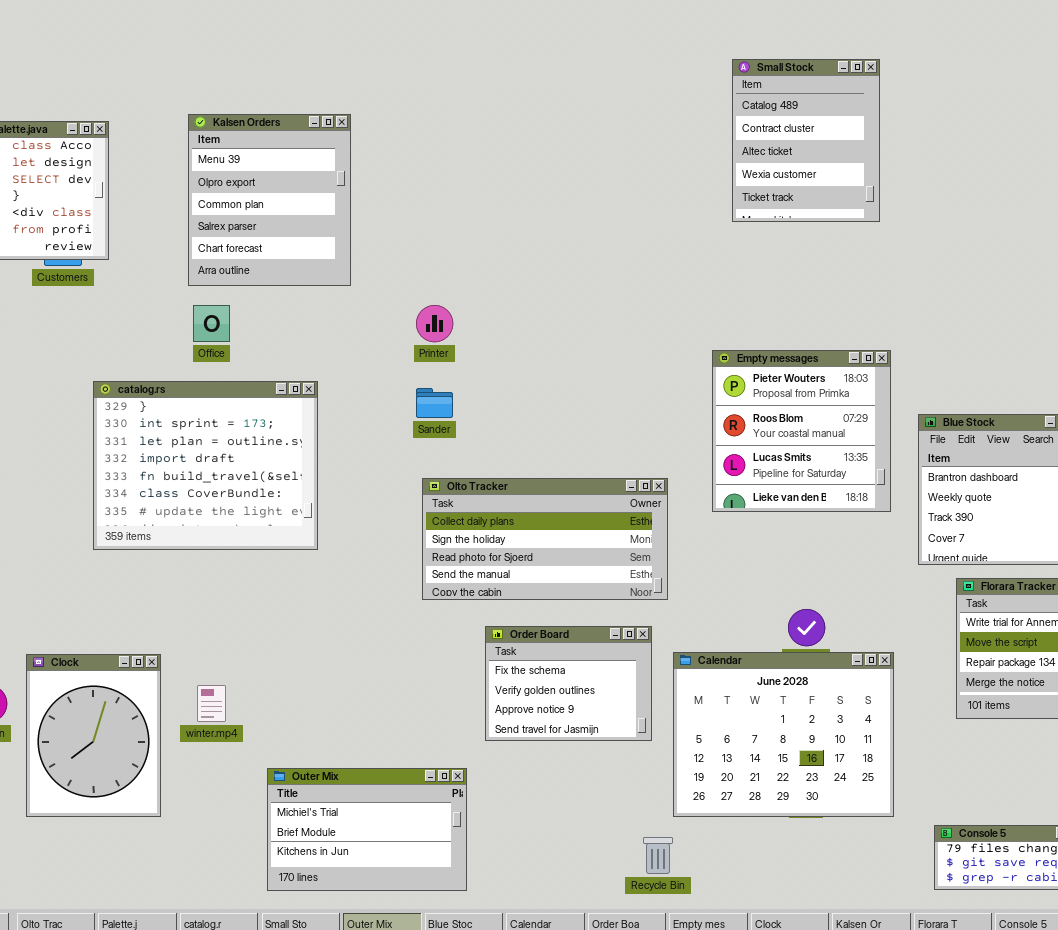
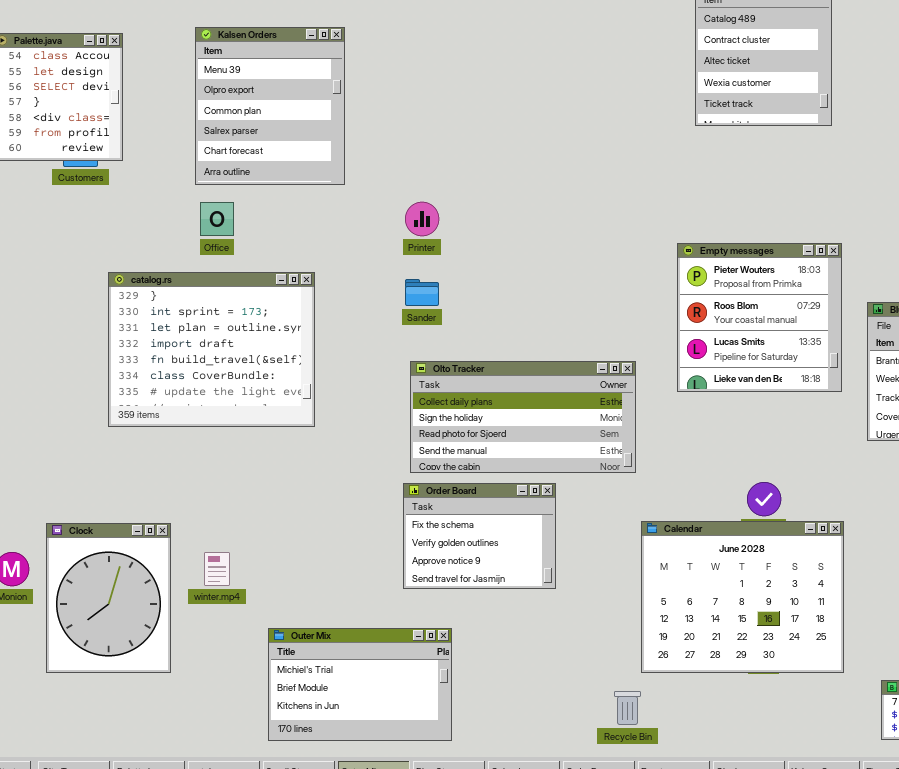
Order Board: [485,626,652,741] -> [403,483,556,589], moved

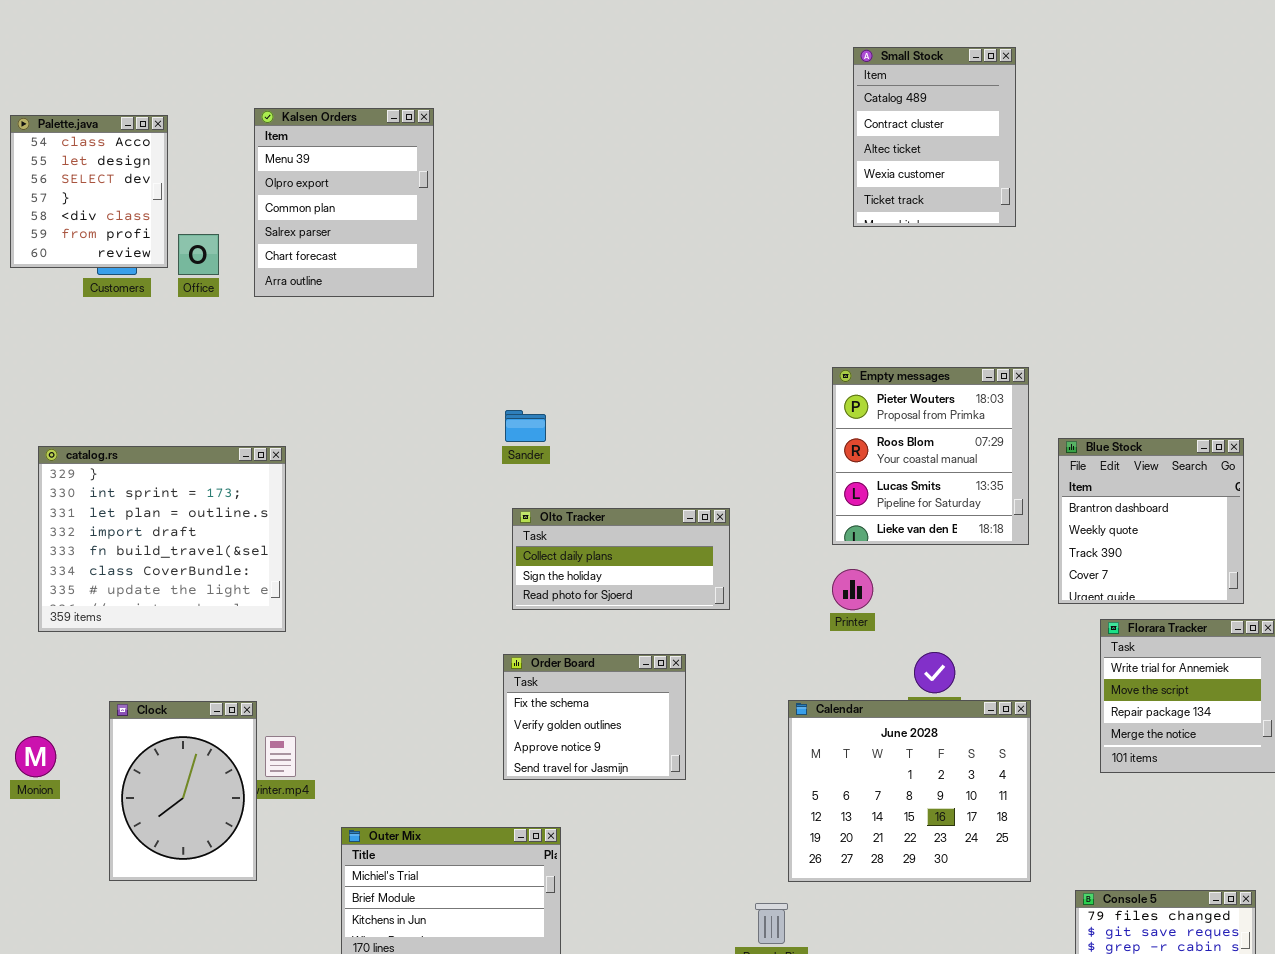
Office: [200,202,234,236] -> [178,234,219,275], moved
Printer: [405,202,439,236] -> [832,569,873,610], moved
catalog.rs: [108,272,315,427] -> [38,446,286,632], moved
Olto Tracker: [410,361,636,473] -> [512,508,730,610], resized
Clock: [46,523,171,673] -> [109,701,257,881], moved

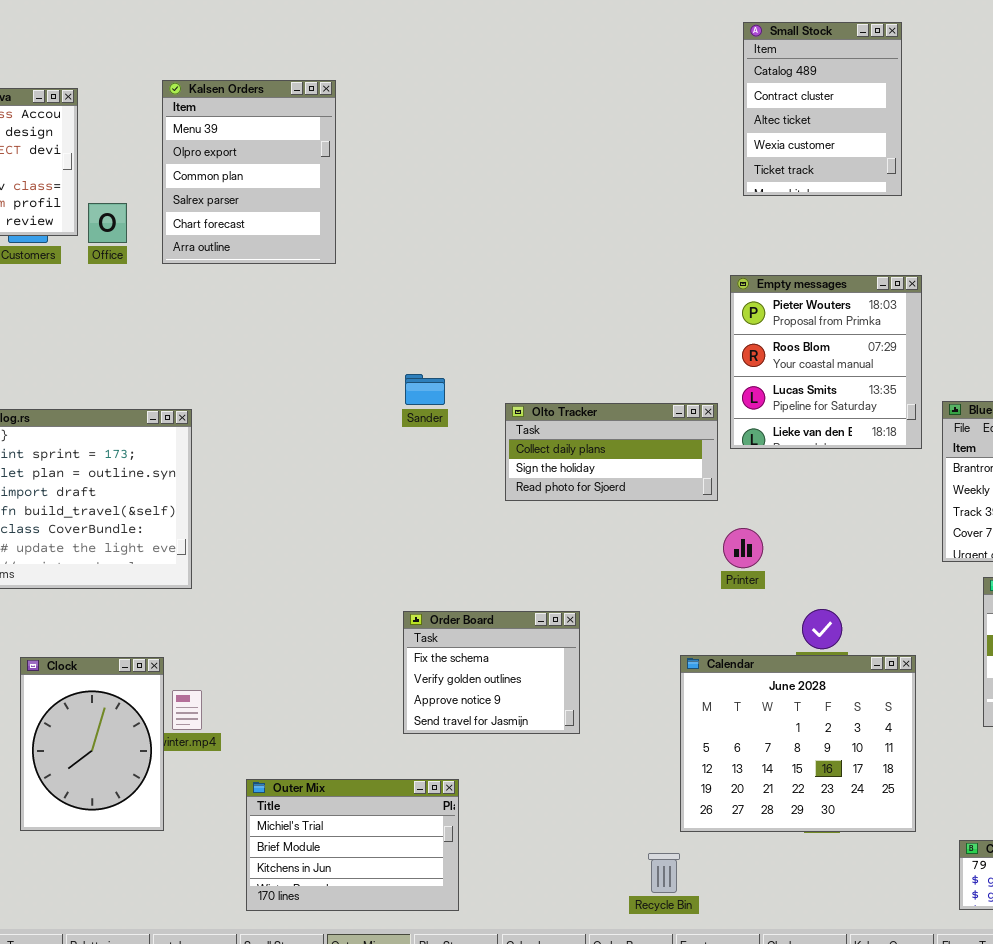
Empty messages: [832,367,1029,545] -> [730,275,922,449], moved
Olto Tracker: [512,508,730,610] -> [505,403,718,501], moved

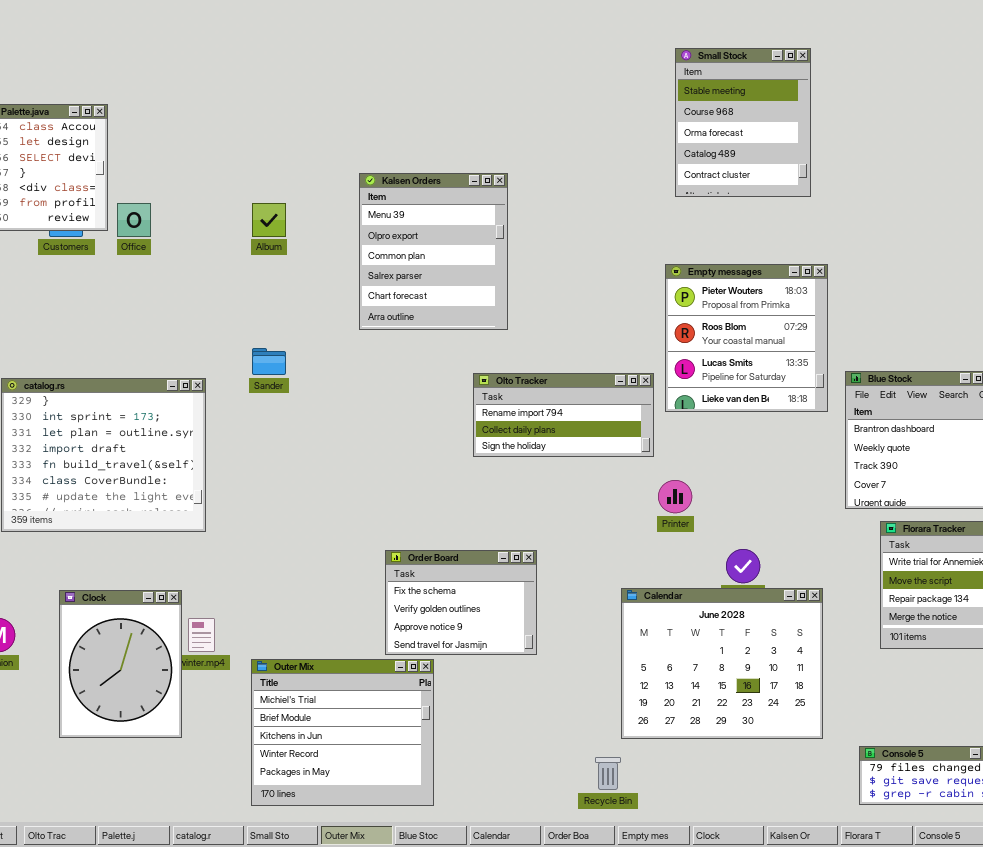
Small Stock: [743,22,902,196] -> [675,48,811,197], scrolled up 3 rows
Kalsen Orders: [162,80,336,264] -> [359,173,508,330], moved
Sander: [405,374,445,405] -> [252,348,286,375], moved
Olto Tracker: [505,403,718,501] -> [473,373,654,457], scrolled up 1 row
Outer Mix: [246,779,459,911] -> [251,659,434,806], resized

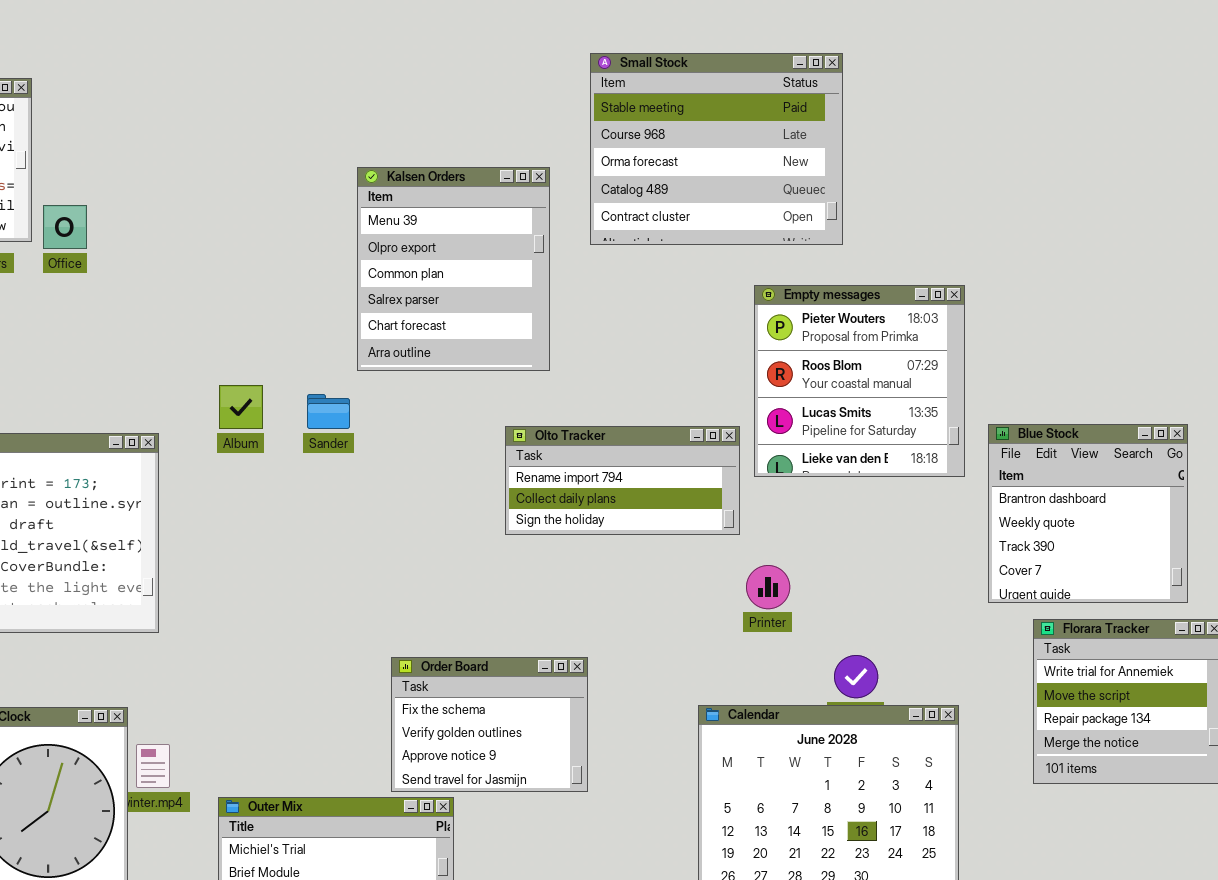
Small Stock: [675,48,811,197] -> [590,53,843,245], moved, resized
Album: [252,203,286,237] -> [219,385,263,429], moved
Sander: [252,348,286,375] -> [307,394,350,429], moved

